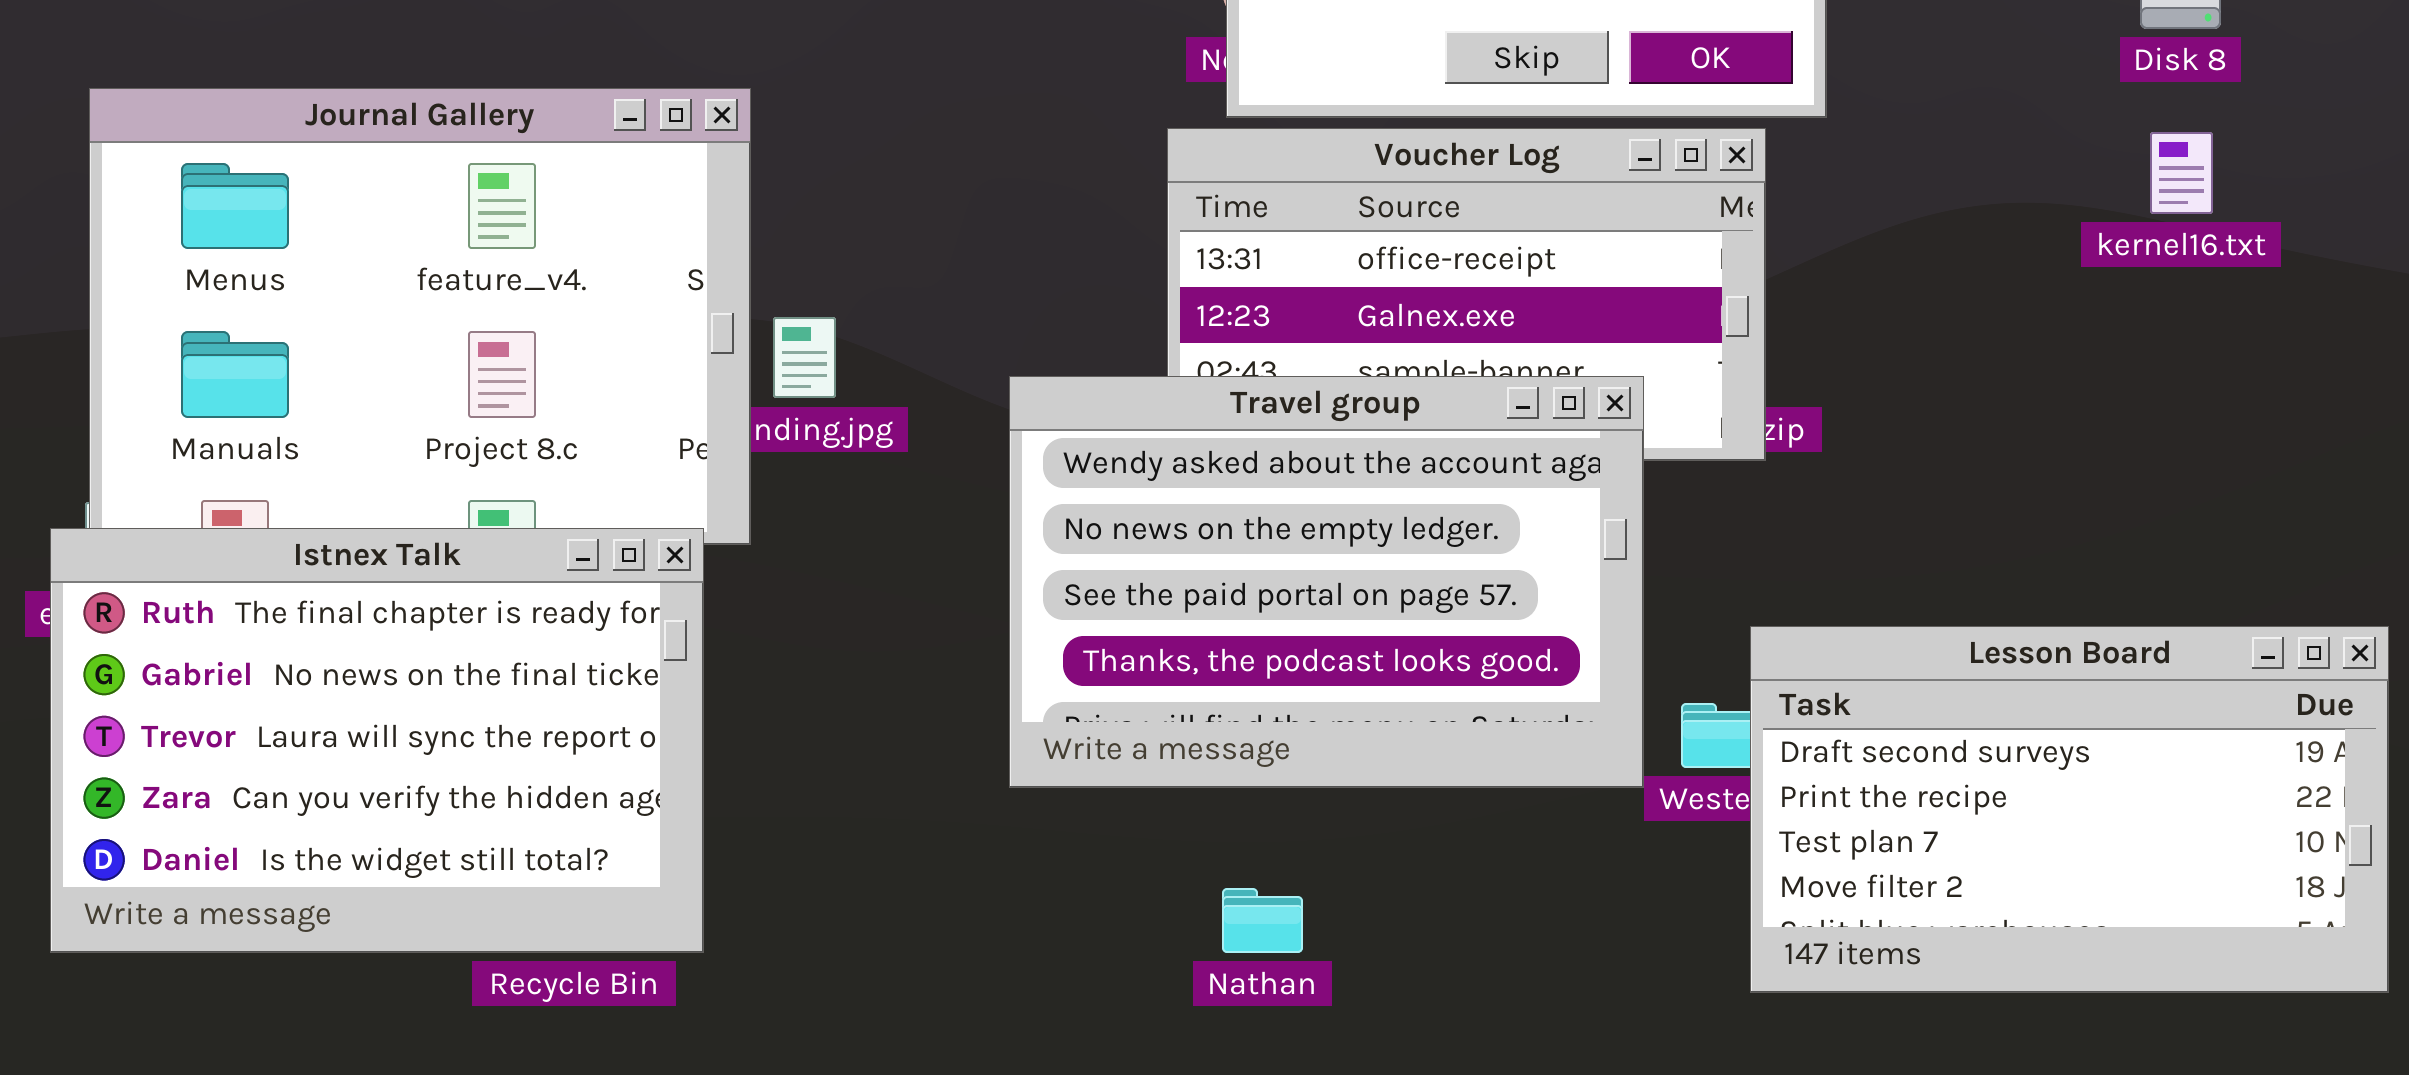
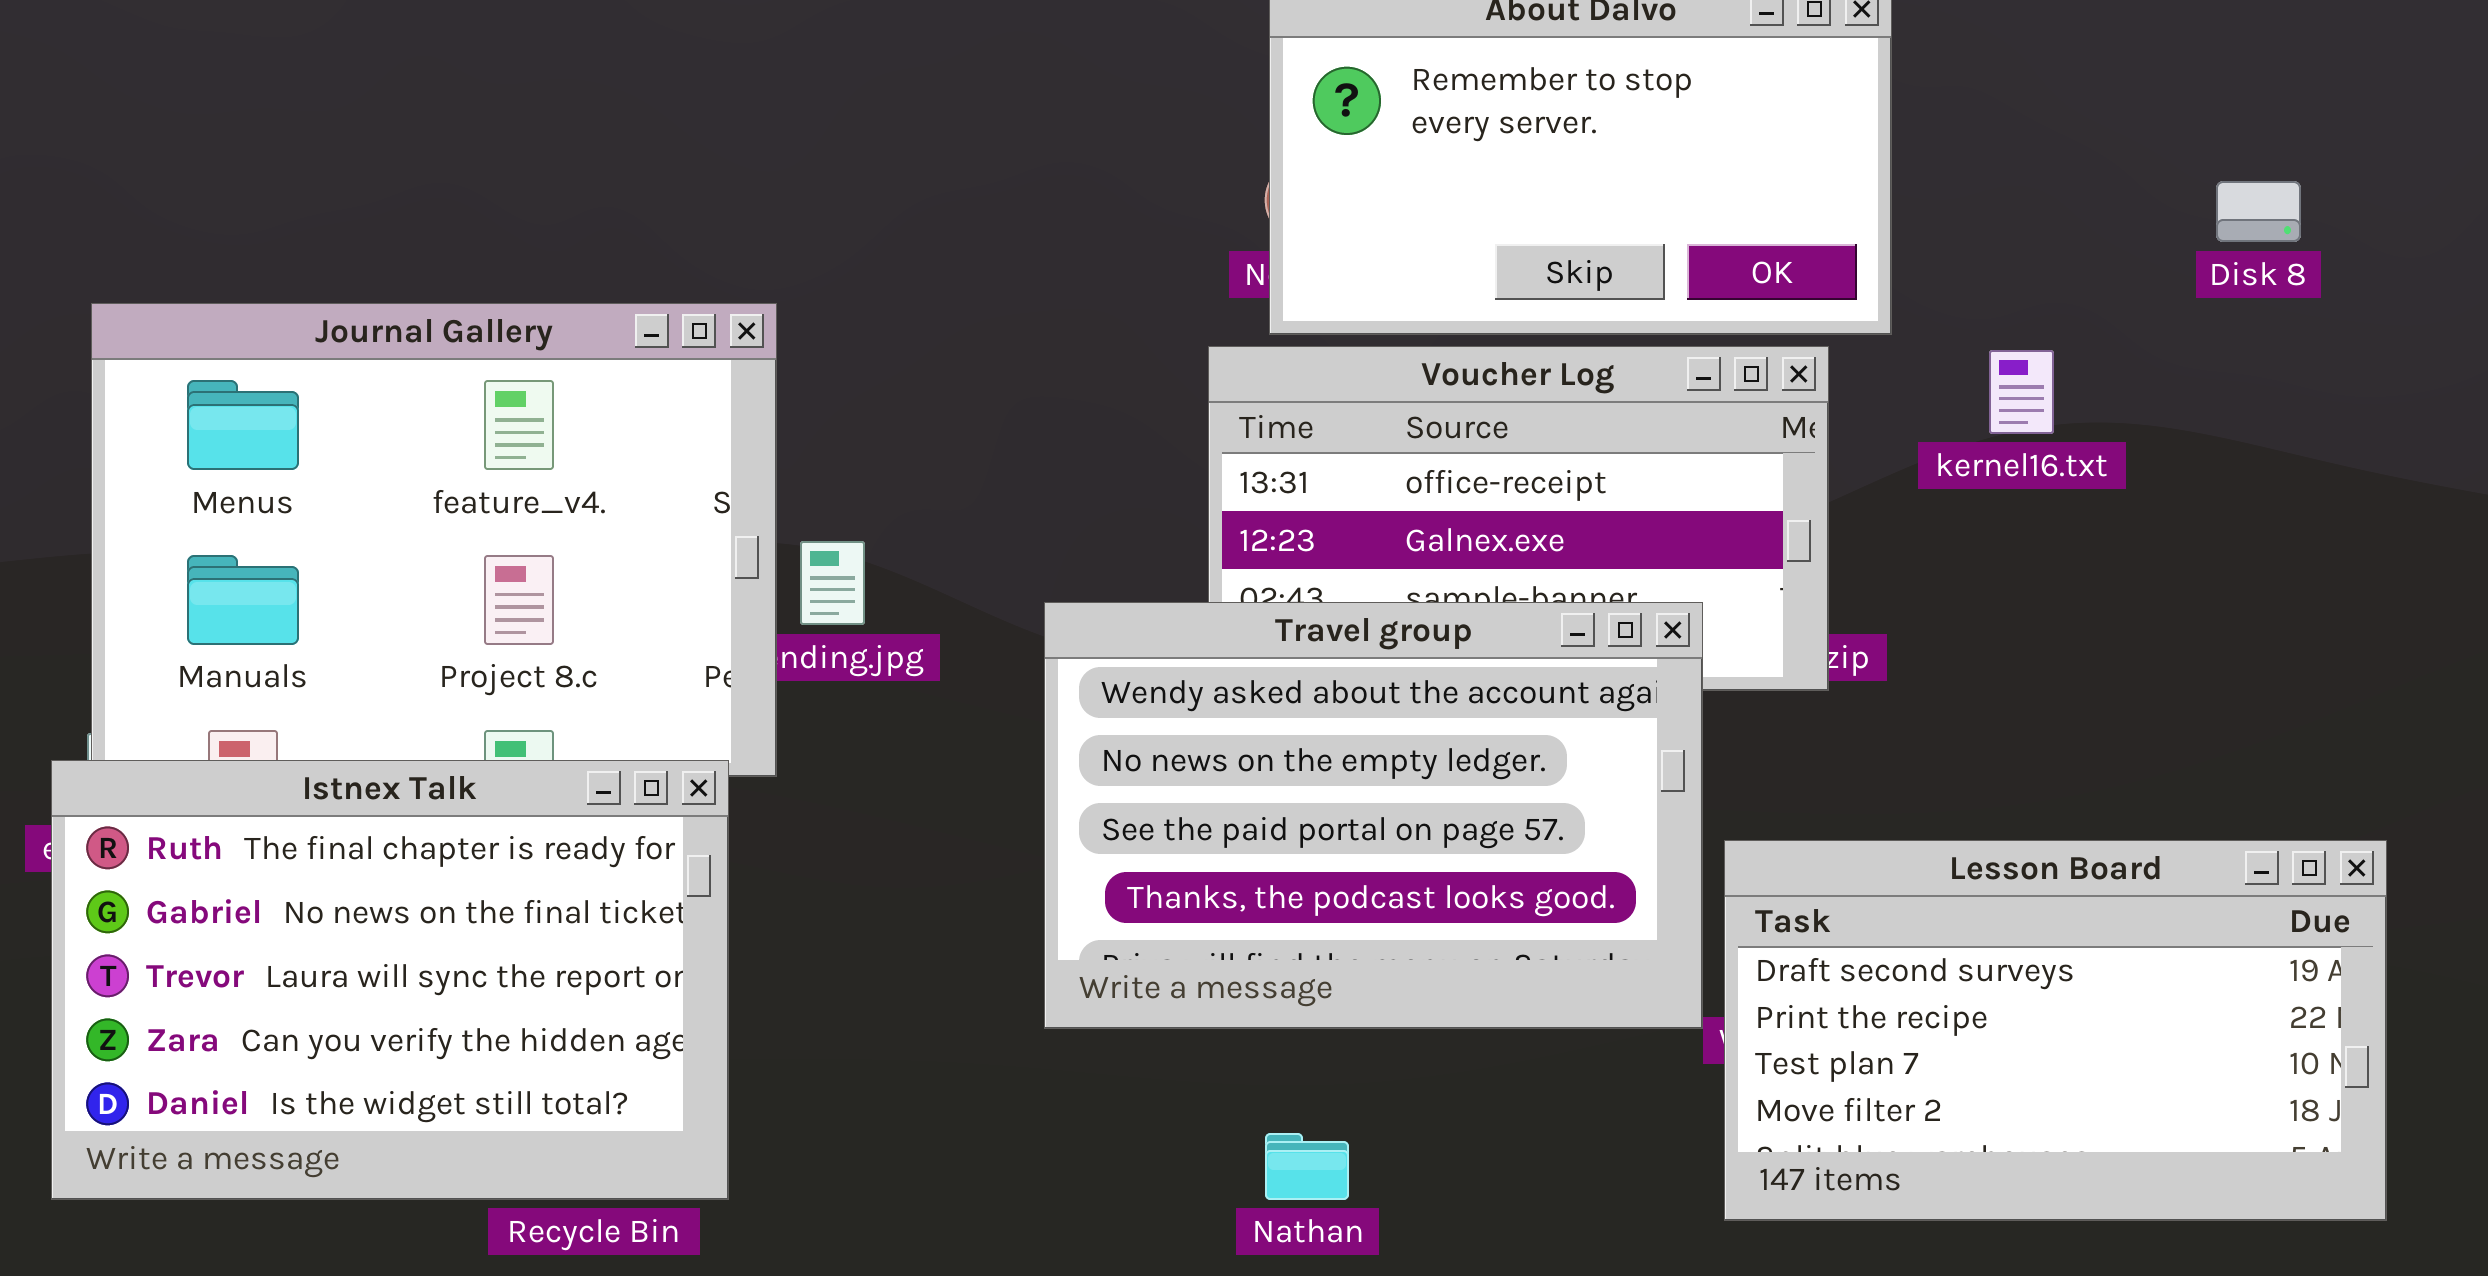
kernel16.txt: [2150,132,2213,214] -> [1989,350,2054,434], moved
Lesson Board: [1750,626,2389,993] -> [1724,840,2387,1221], moved

